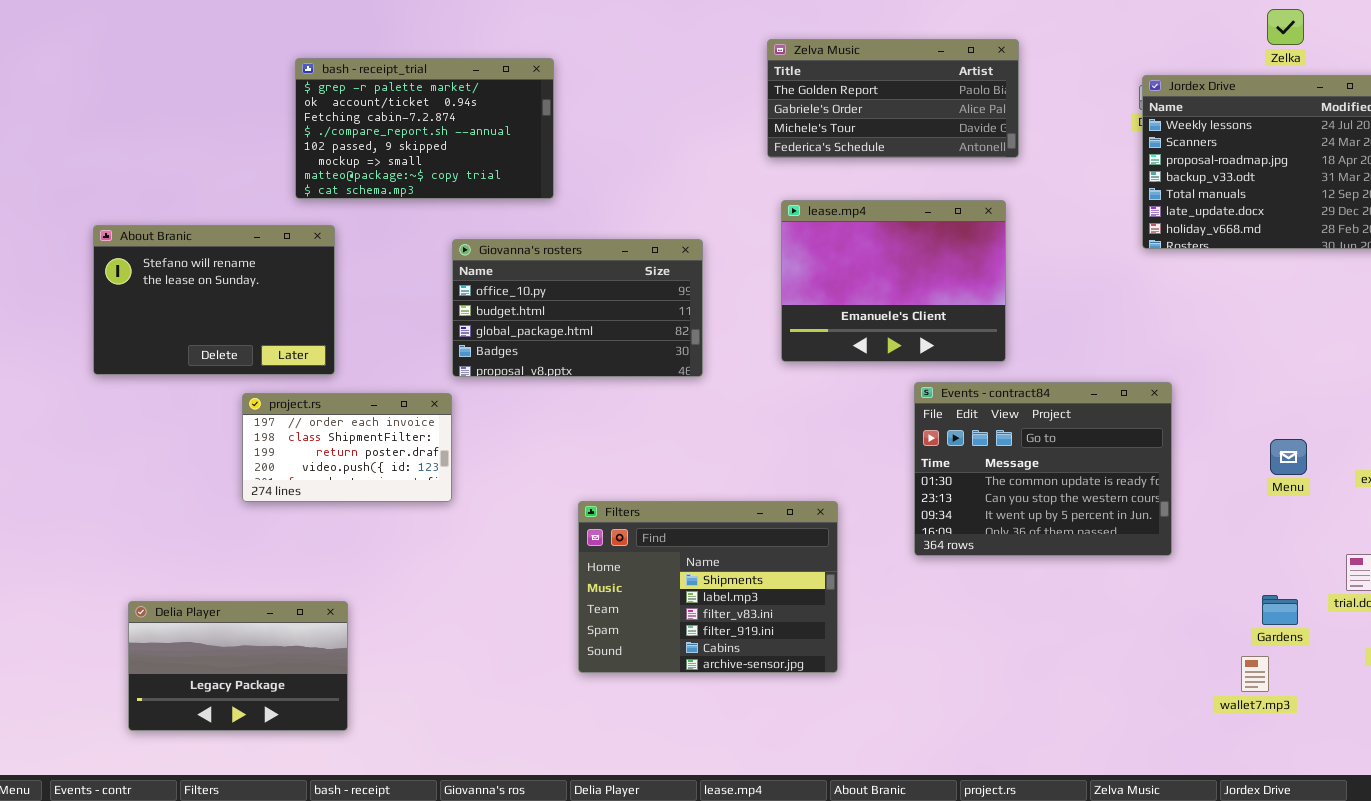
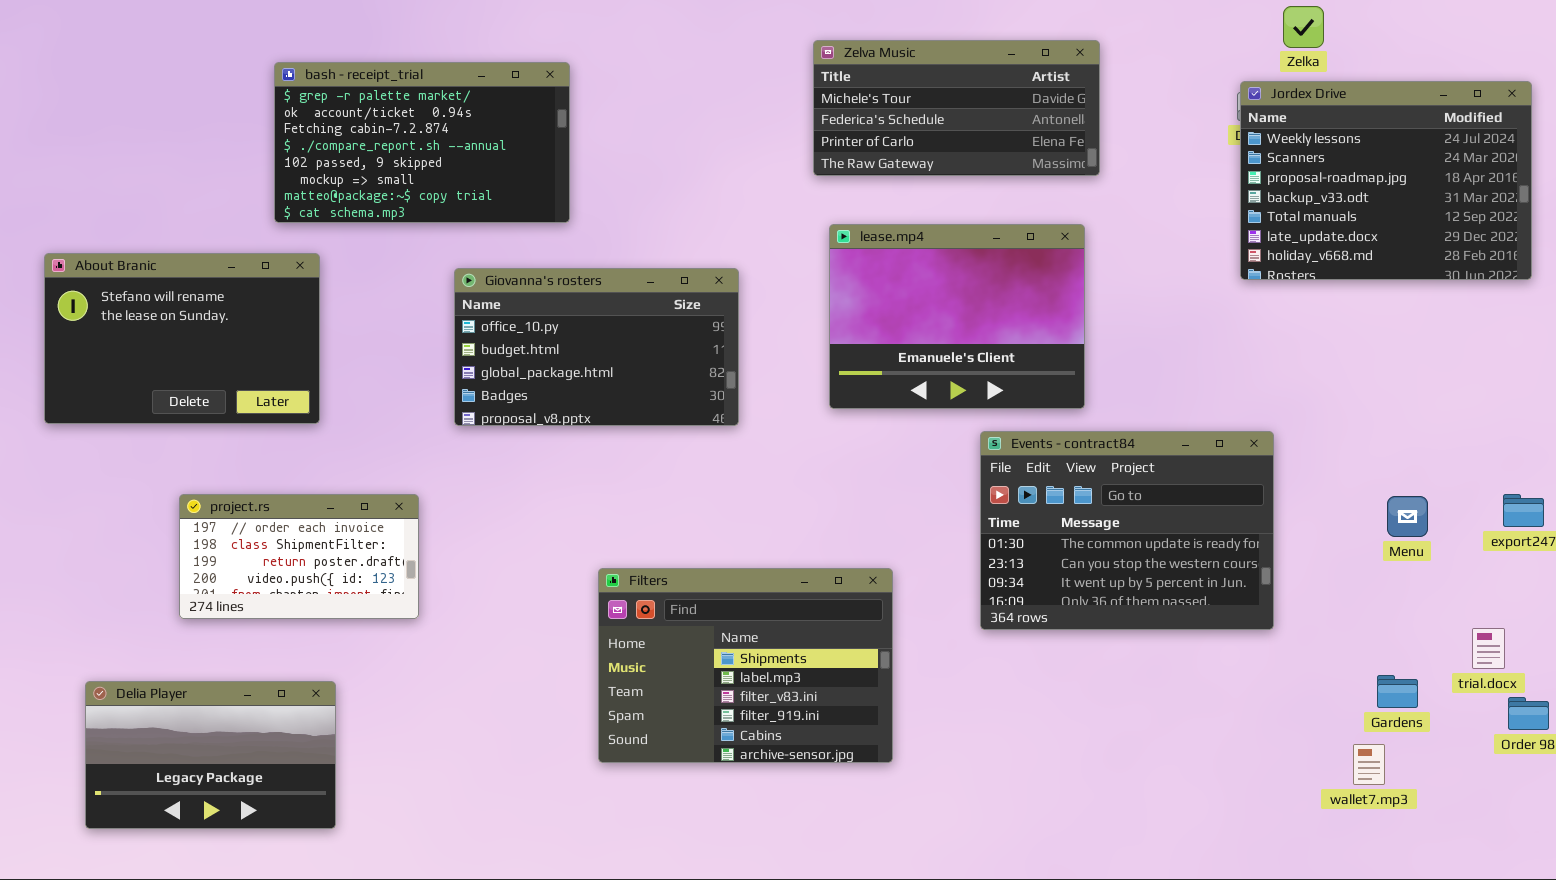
Zelka: [1267,9,1304,45] -> [1283,6,1324,48], moved
Zelva Music: [767,39,1019,158] -> [813,40,1100,176], scrolled down 2 rows
project.rs: [242,393,452,502] -> [179,494,419,619], moved

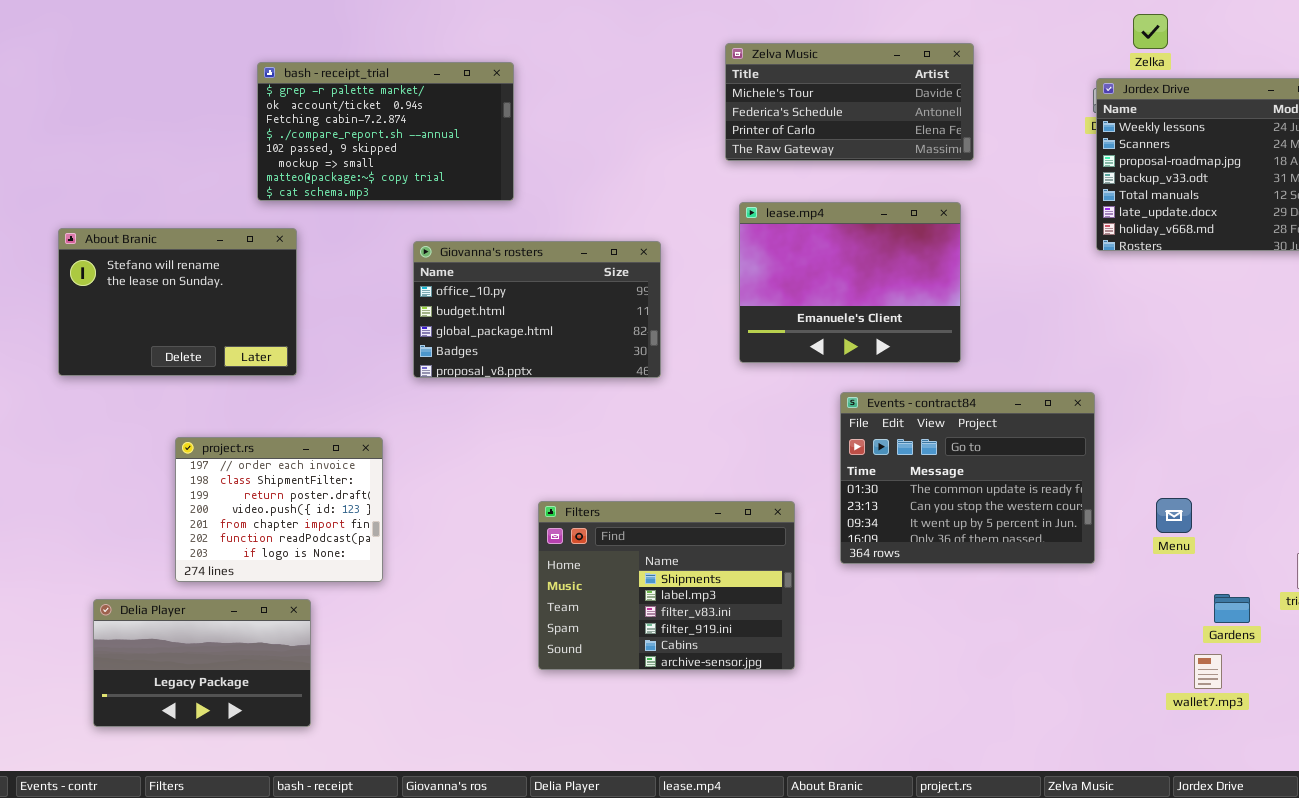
Events - contract84: [980,431,1274,630] -> [840,392,1095,564], moved
project.rs: [179,494,419,619] -> [175,437,383,582], resized
Menu: [1387,496,1428,537] -> [1156,498,1192,533], moved

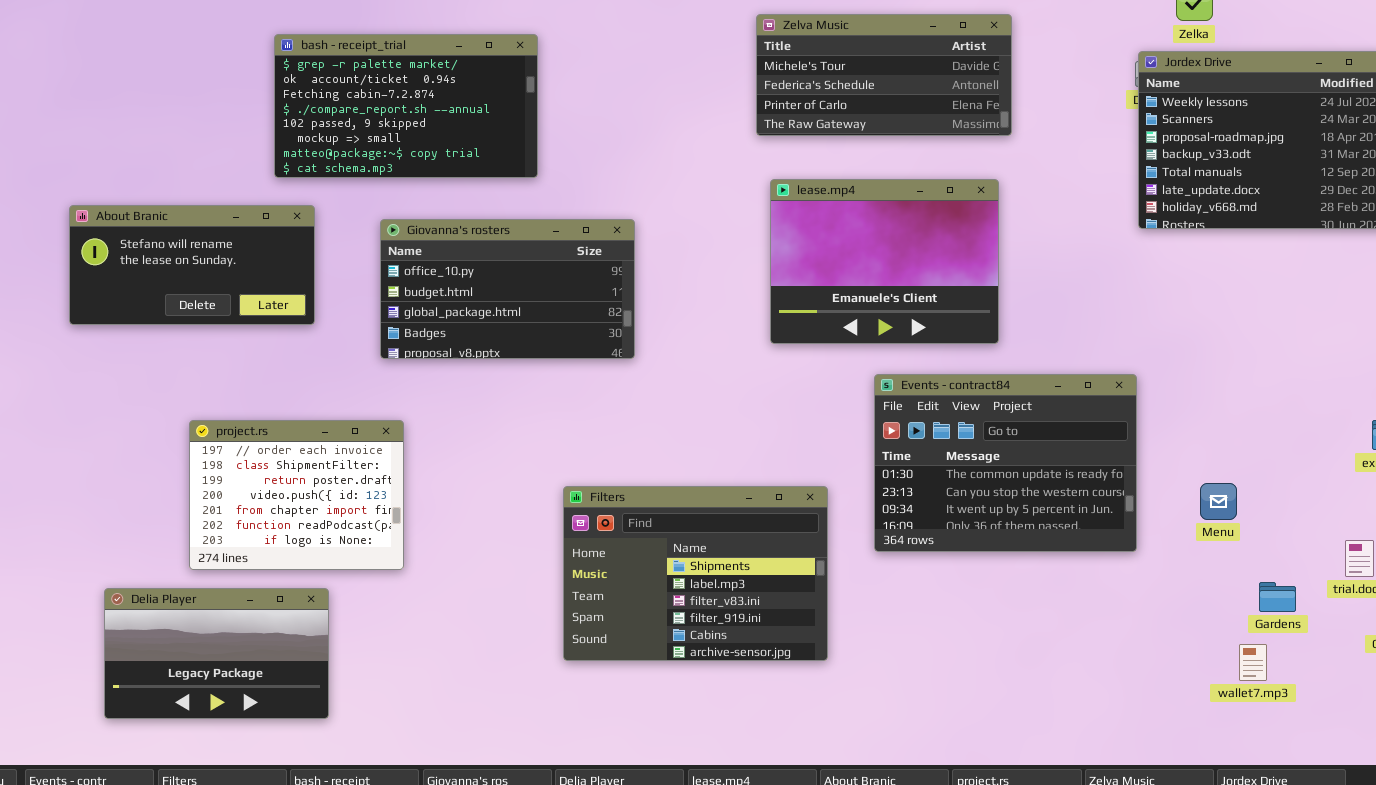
About Branic: [58,228,297,376] -> [69,205,315,325], resized
Giovanna's rosters: [413,241,661,378] -> [380,219,635,359], moved

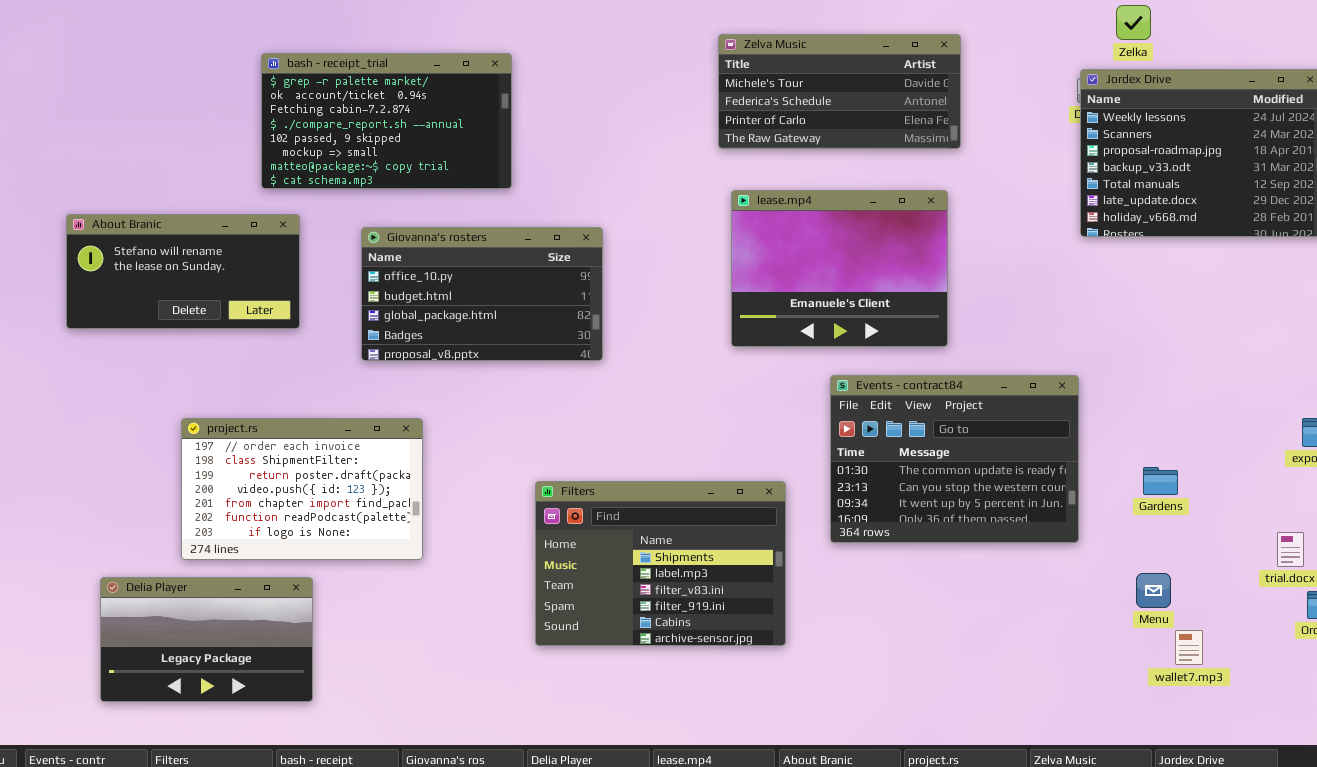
project.rs: [189,420,404,570] -> [181,418,423,560], resized
Menu: [1200,483,1237,520] -> [1136,573,1171,608], moved
Gardens: [1259,582,1296,612] -> [1143,467,1178,495], moved

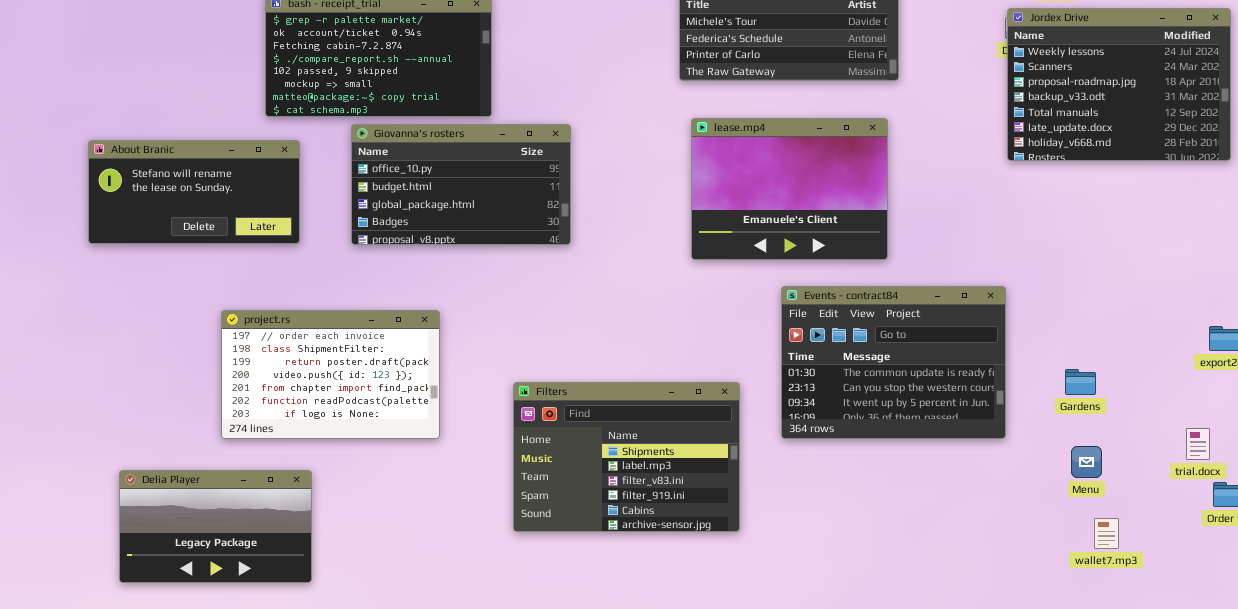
Giovanna's rosters: [361,227,603,361] -> [351,124,571,245], moved
project.rs: [181,418,423,560] -> [221,310,440,439], moved
Menu: [1136,573,1171,608] -> [1071,446,1102,478], moved

